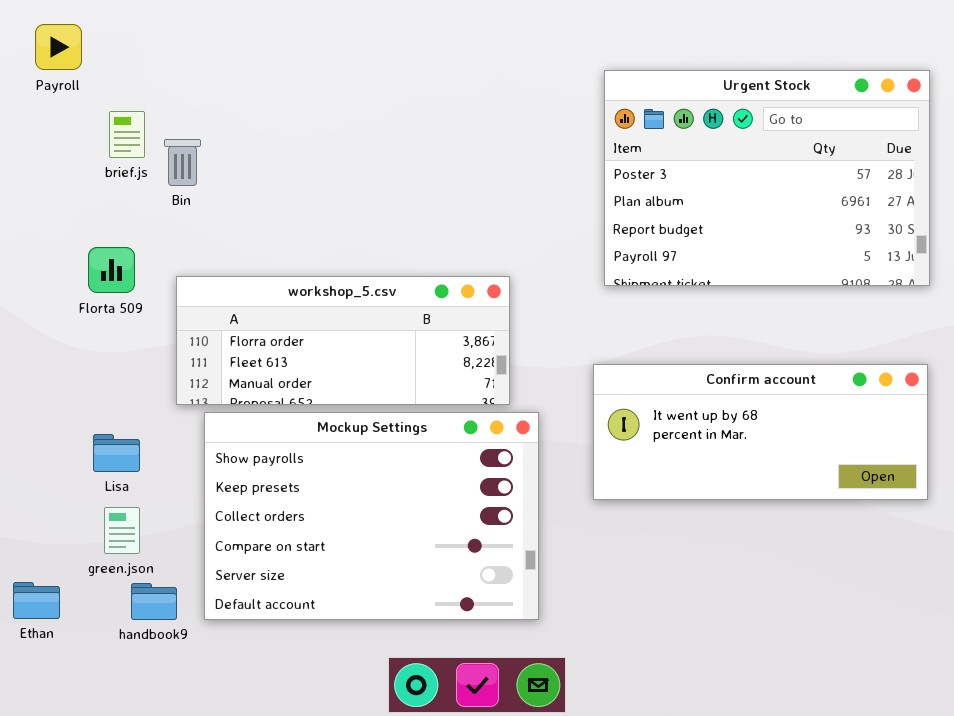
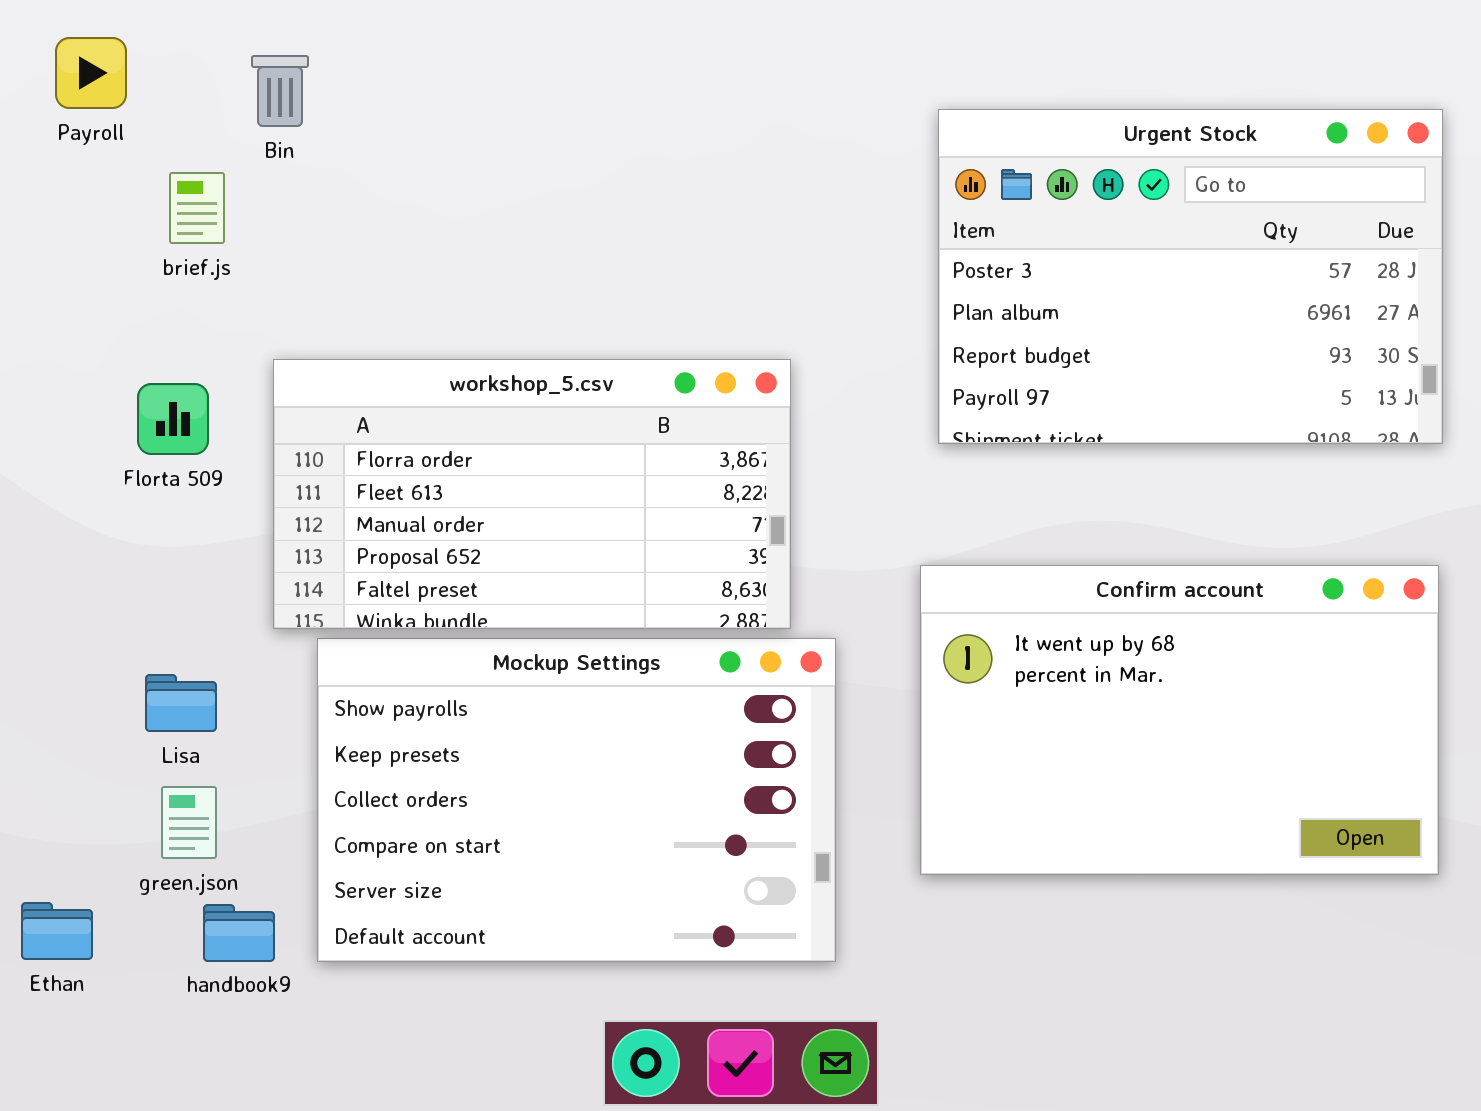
Bin: [164,139,201,186] -> [251,55,309,127], moved
workshop_5.csv: [176,276,510,405] -> [273,359,791,629], resized
Confirm account: [593,364,928,500] -> [920,565,1439,875], resized

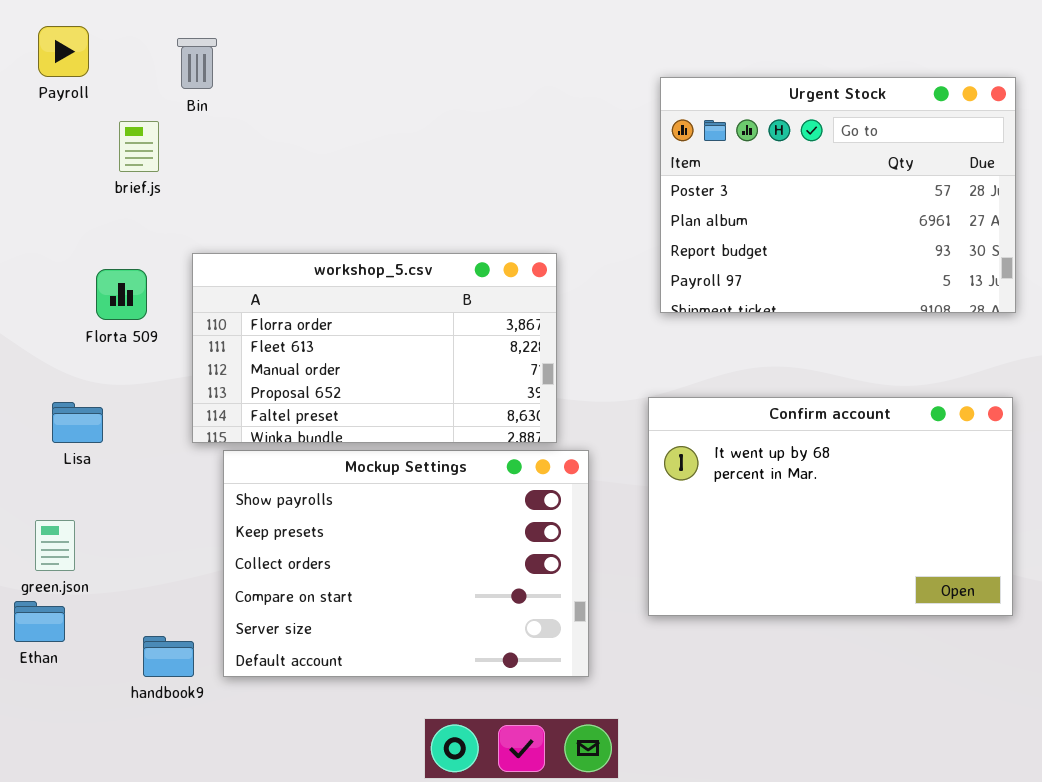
Lisa: [145,674,217,732] -> [52,402,103,443], moved
green.json: [161,786,217,859] -> [35,520,75,571], moved
Ethan: [21,902,93,960] -> [14,601,65,642], moved

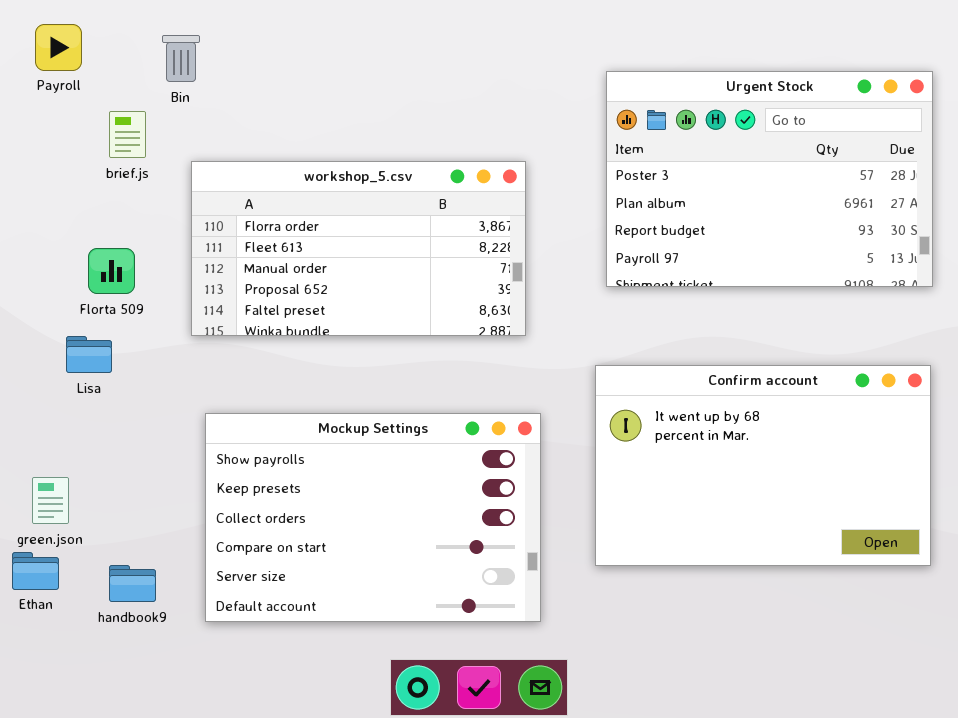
workshop_5.csv: [192,253,557,443] -> [191,161,526,336], moved
Lisa: [52,402,103,443] -> [66,336,112,373], moved
handbook9: [143,636,194,677] -> [109,565,156,602], moved

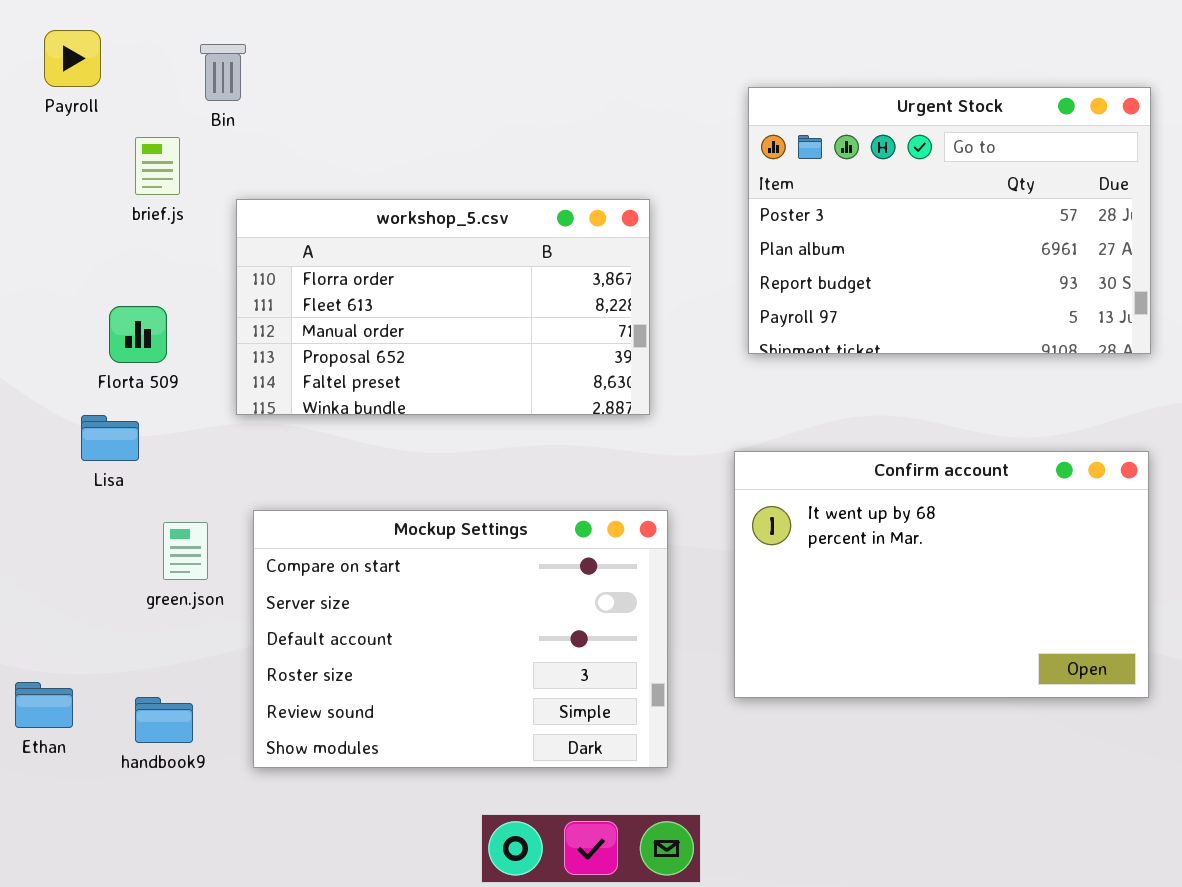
Mockup Settings: [205,413,541,622] -> [253,510,668,768], scrolled down 3 rows
green.json: [32,477,69,524] -> [163,522,208,580], moved

